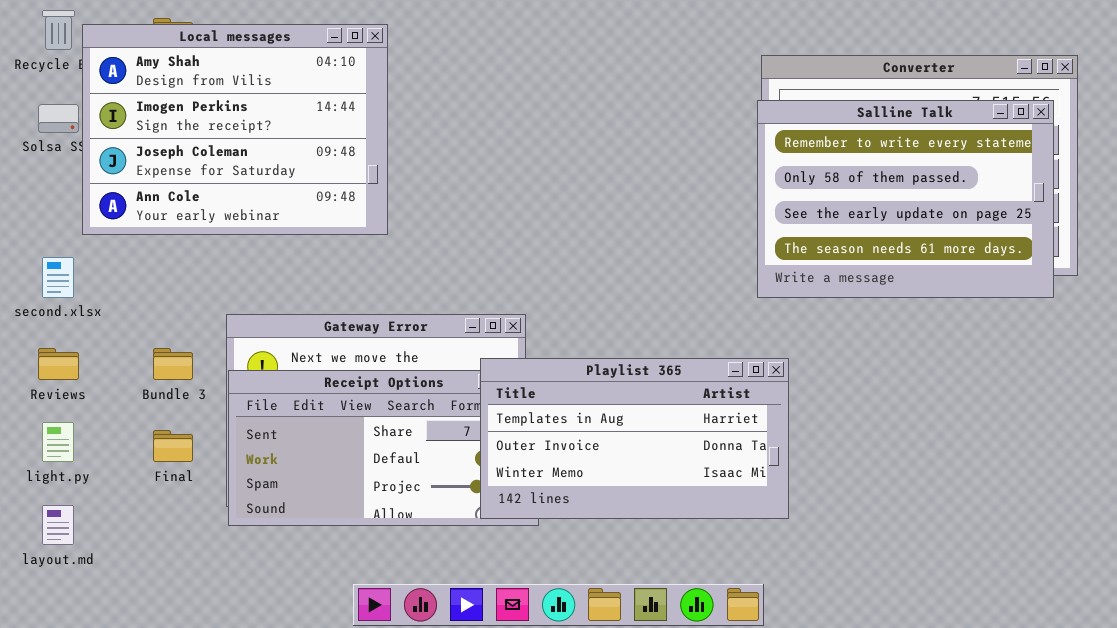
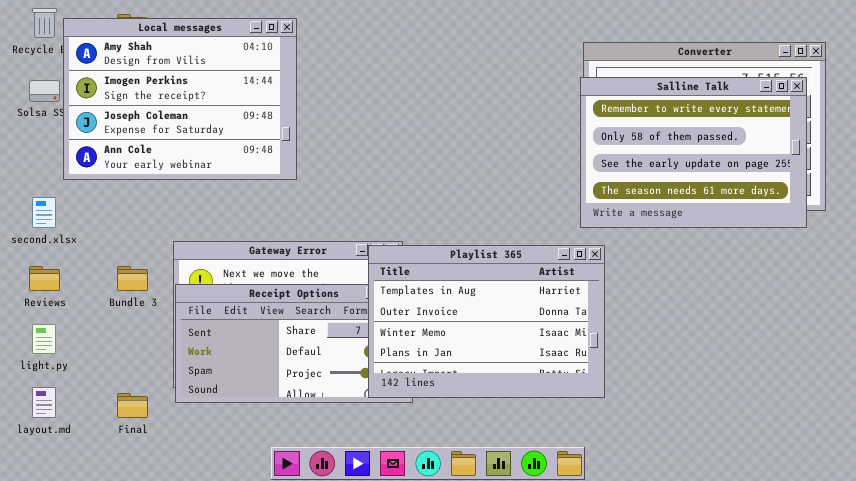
Playlist 365: [480,358,789,519] -> [368,245,605,398], resized
Final: [153,430,193,462] -> [117,393,148,418], moved

